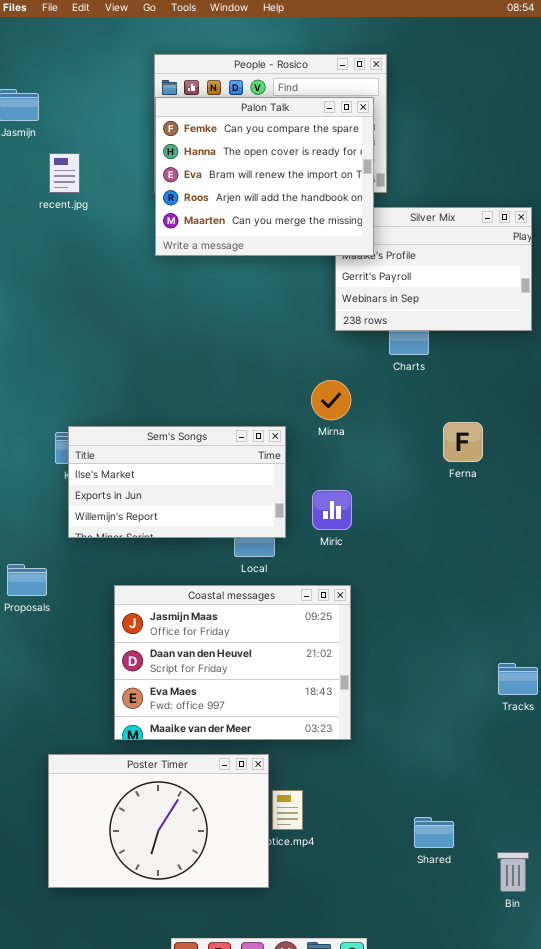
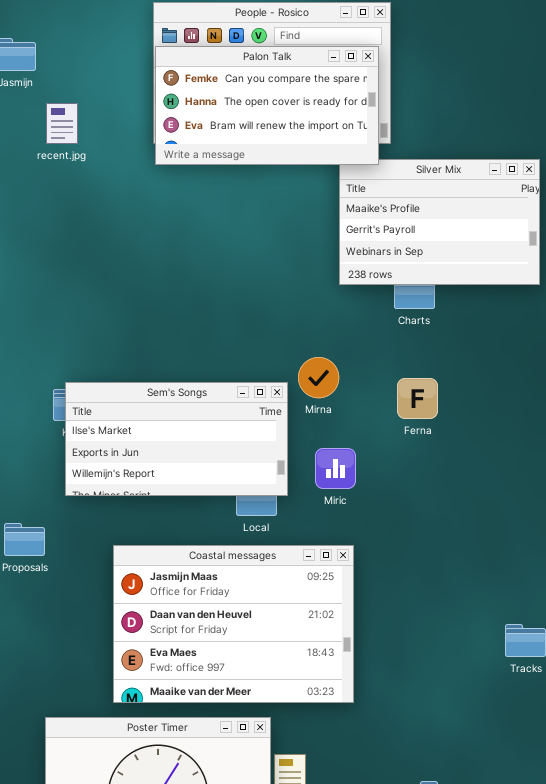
Palon Talk: [155,97,374,256] -> [155,46,379,165], resized
Mirna: [311,380,351,420] -> [298,357,339,398], moved
Ferna: [443,422,483,462] -> [397,378,438,419], moved

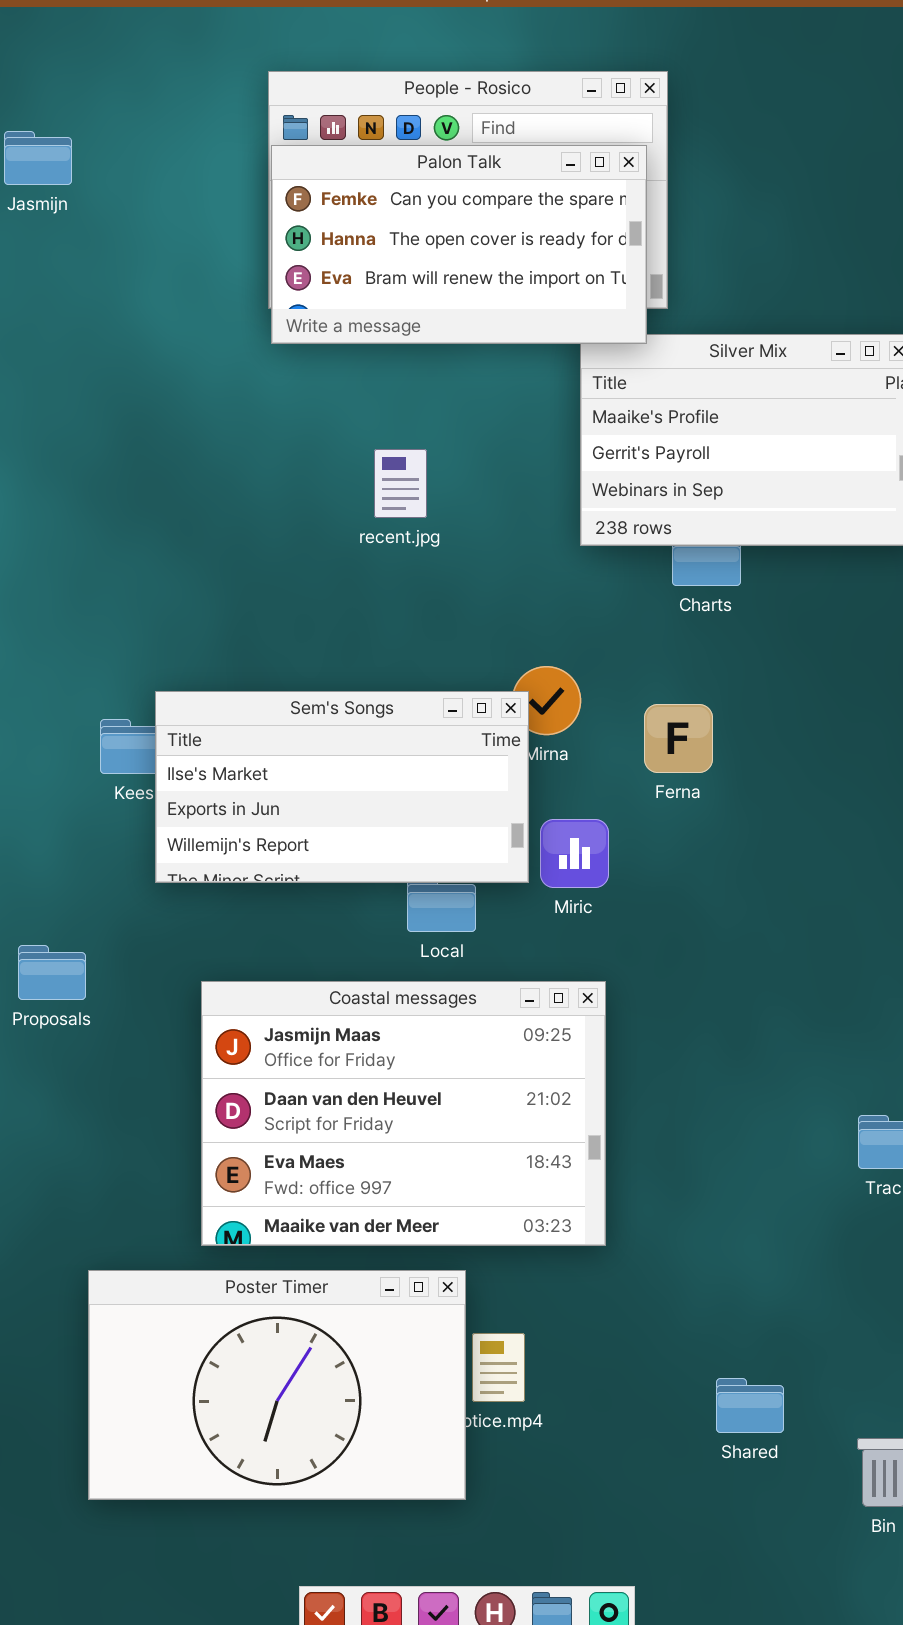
recent.jpg: [46,103,78,144] -> [374,449,427,518], moved
Ferna: [397,378,438,419] -> [644,704,713,773], moved
Sem's Songs: [65,382,288,496] -> [155,691,529,883], moved

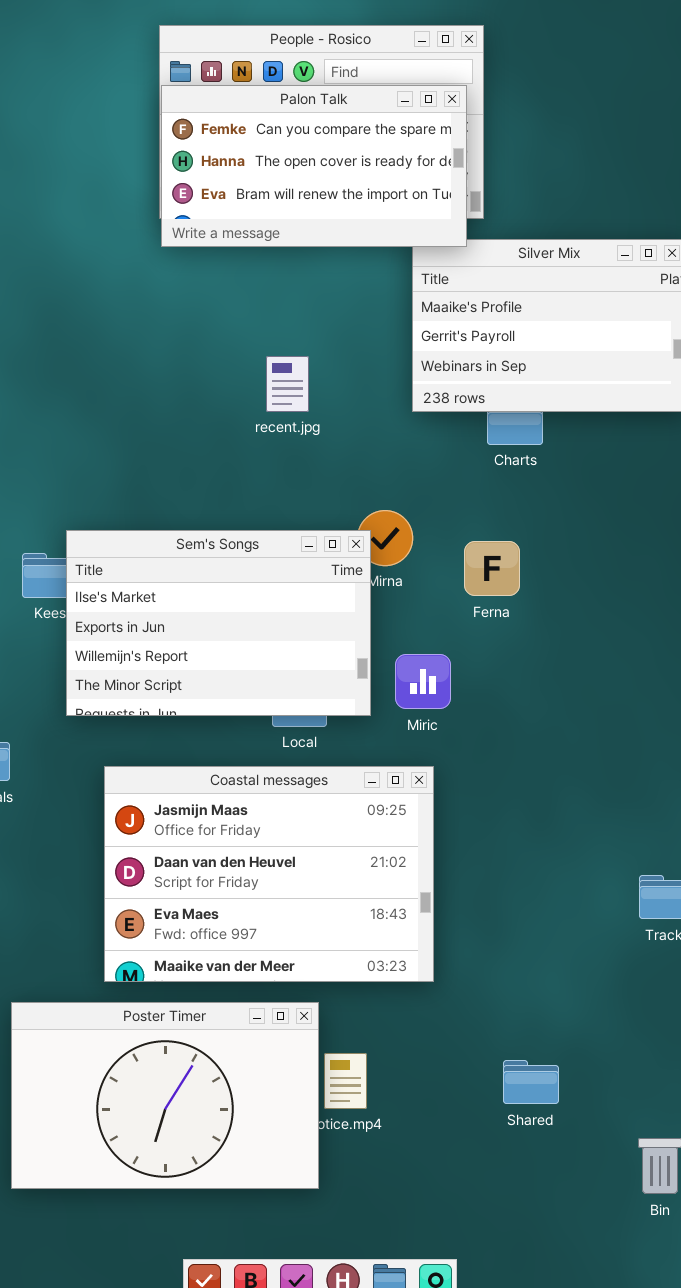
recent.jpg: [374,449,427,518] -> [266,356,309,412], moved
Sem's Songs: [155,691,529,883] -> [66,530,371,716], resized
Miric: [540,819,609,888] -> [395,654,451,709], moved
Shared: [716,1378,784,1433] -> [503,1060,559,1104], moved

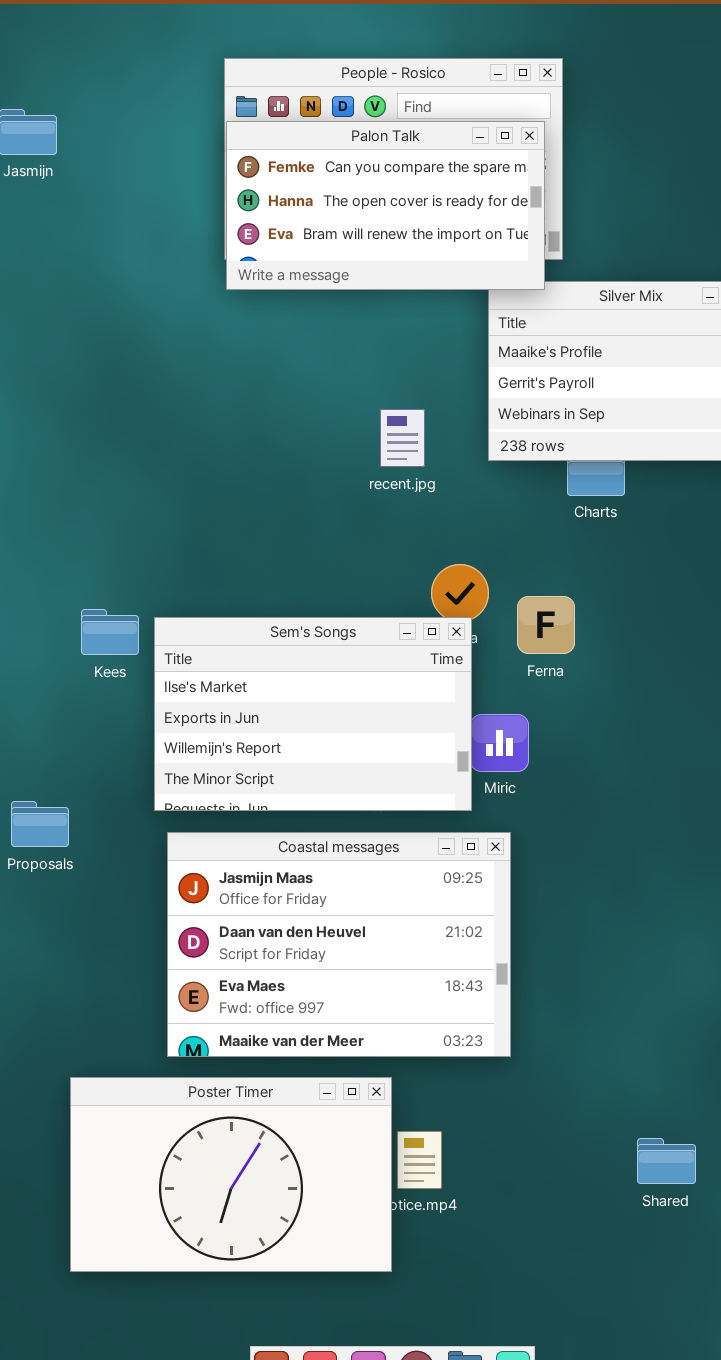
recent.jpg: [266,356,309,412] -> [380,409,425,467], moved
Sem's Songs: [66,530,371,716] -> [154,617,472,811], moved
Ferna: [464,541,520,596] -> [517,596,575,654], moved
Shared: [503,1060,559,1104] -> [637,1138,696,1184], moved

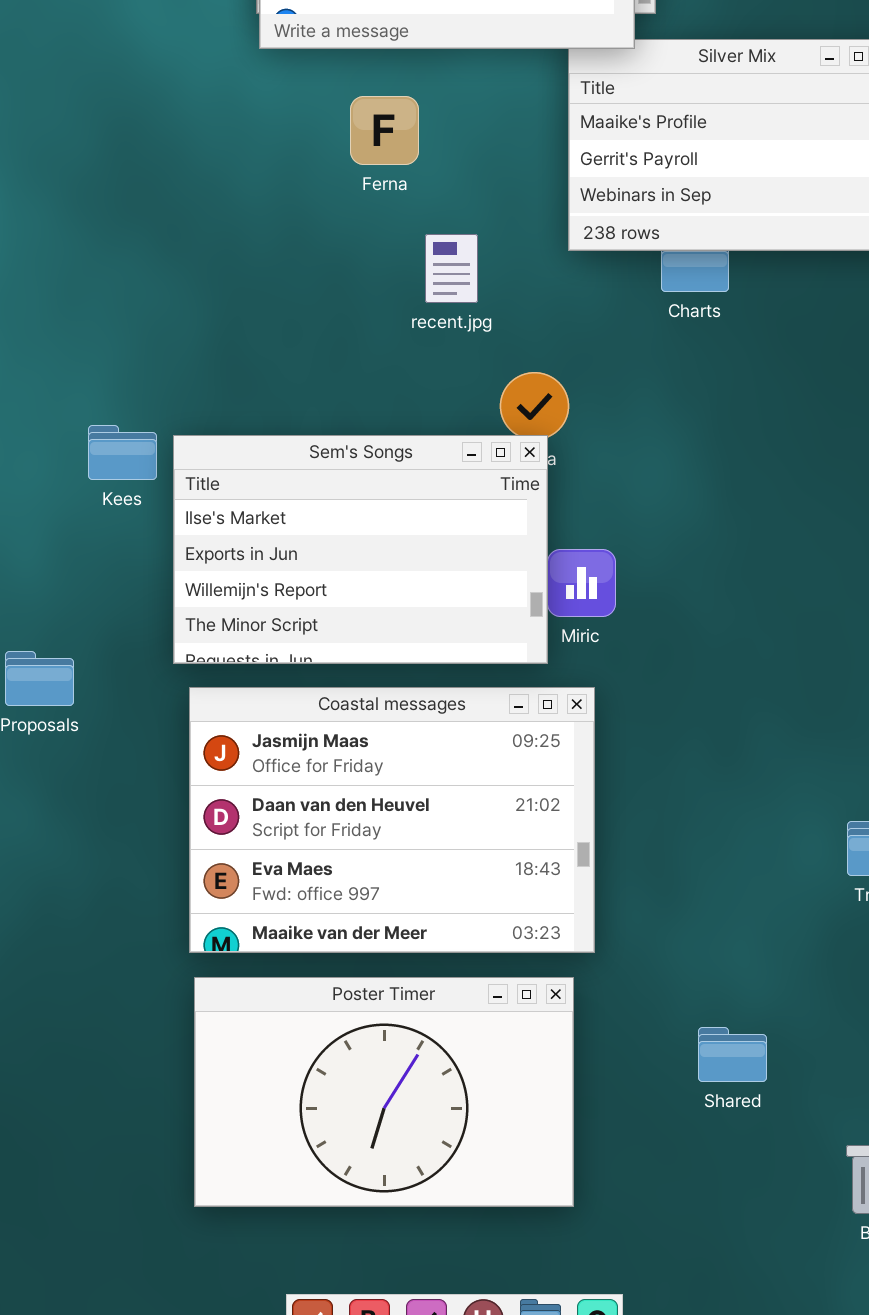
recent.jpg: [380,409,425,467] -> [425,234,478,303], moved
Ferna: [517,596,575,654] -> [350,96,419,165], moved
Poster Timer: [70,1077,392,1272] -> [194,977,574,1207], moved
Shared: [637,1138,696,1184] -> [698,1027,767,1082], moved

